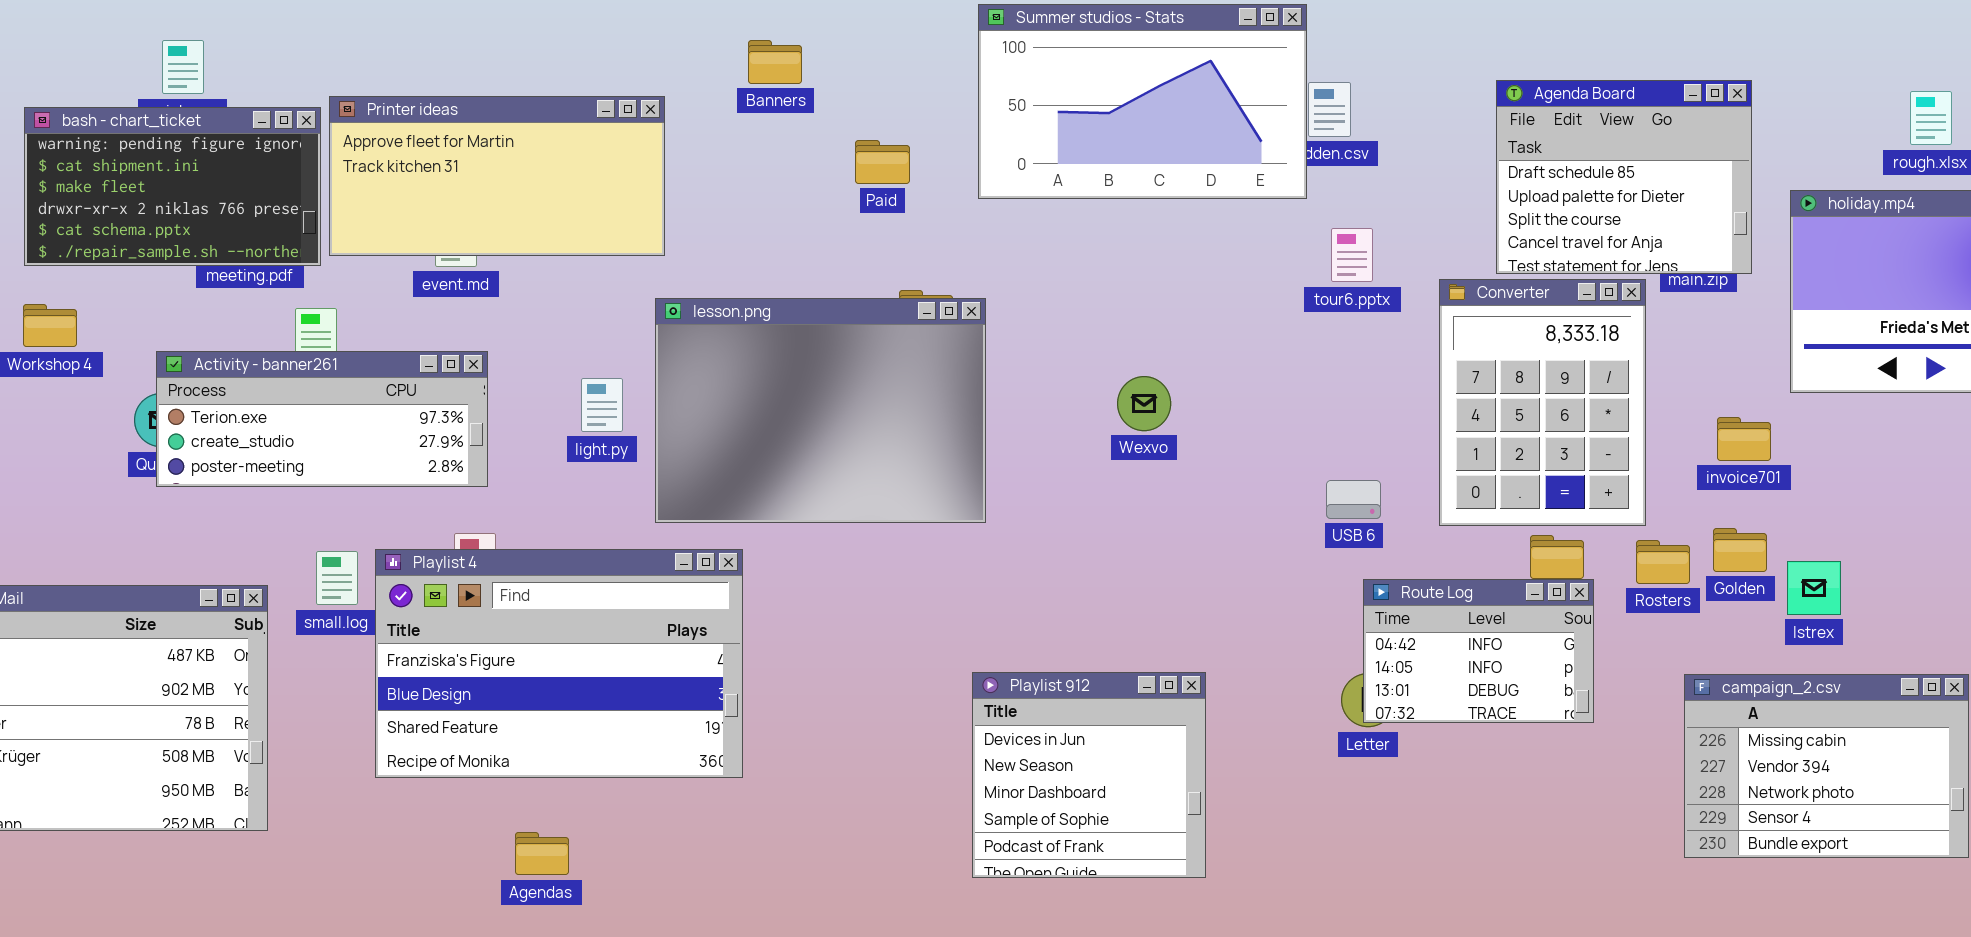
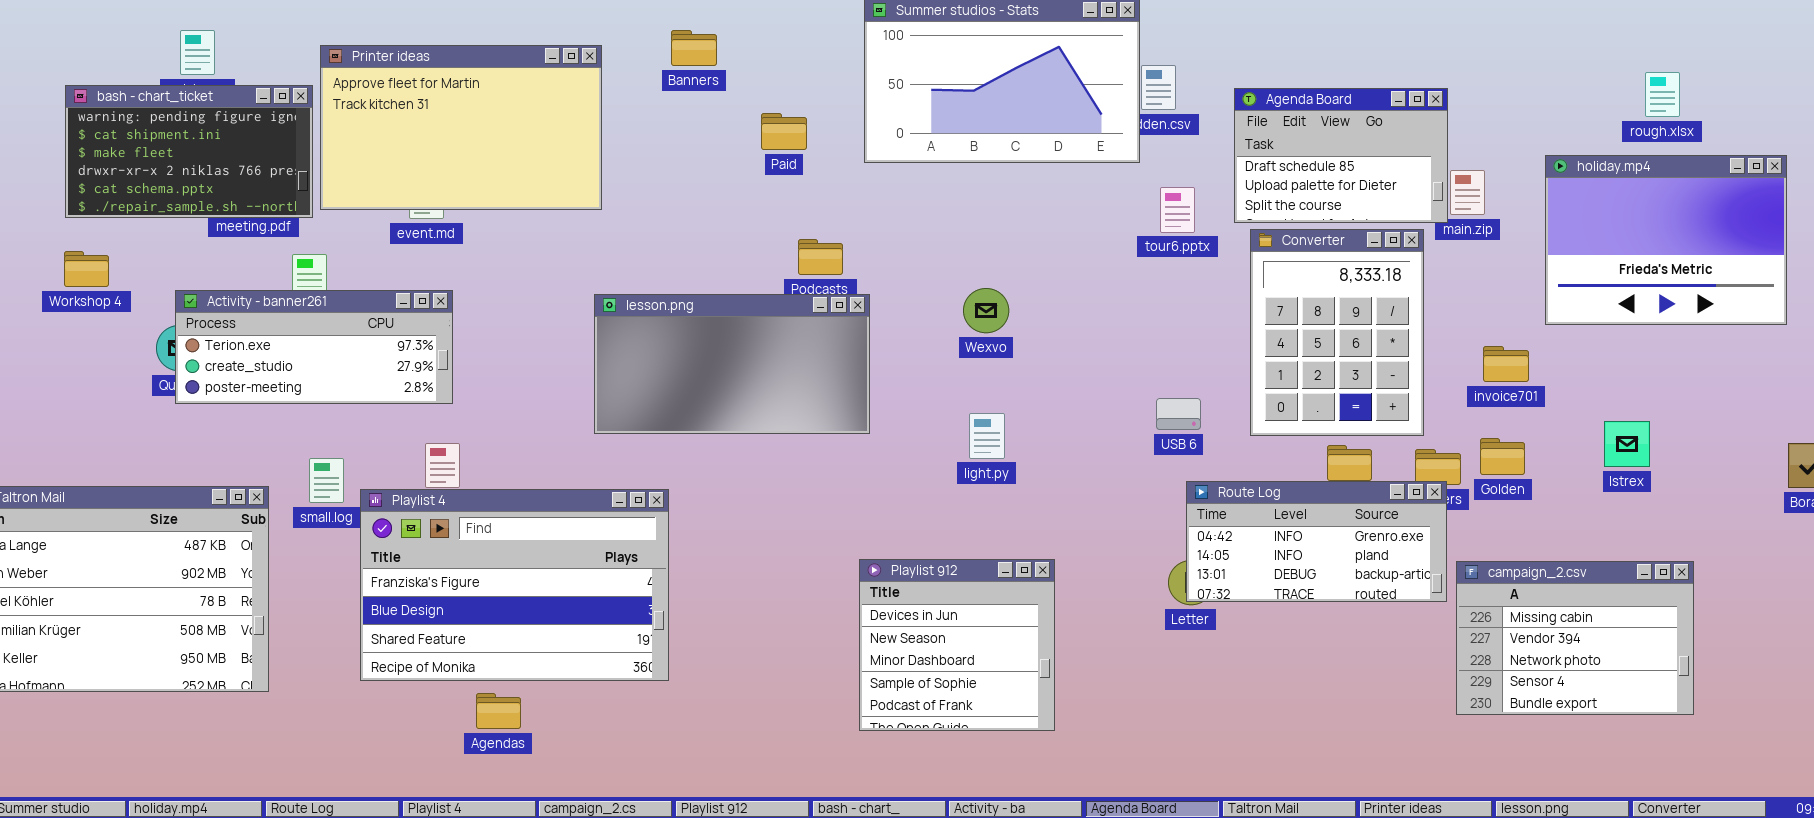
Agenda Board: [1496,80,1752,274] -> [1234,88,1448,223], moved, resized
Printer ideas: [329,96,665,256] -> [320,45,602,210], resized
lesson.png: [655,298,986,523] -> [594,294,870,434], resized
Wexvo: [1117,376,1171,431] -> [963,288,1009,333], moved
light.py: [581,378,623,432] -> [969,413,1005,459], moved
Playlist 4: [375,549,743,778] -> [360,489,669,681], moved
Istrex: [1787,561,1841,615] -> [1604,421,1650,467], moved
Route Log: [1363,579,1594,723] -> [1186,481,1447,602], resized

